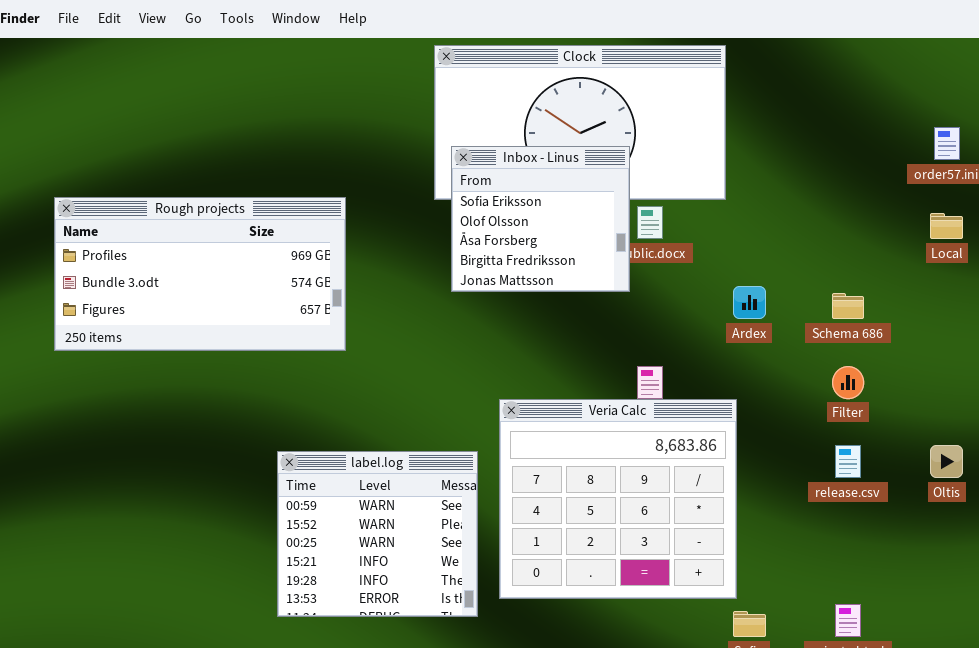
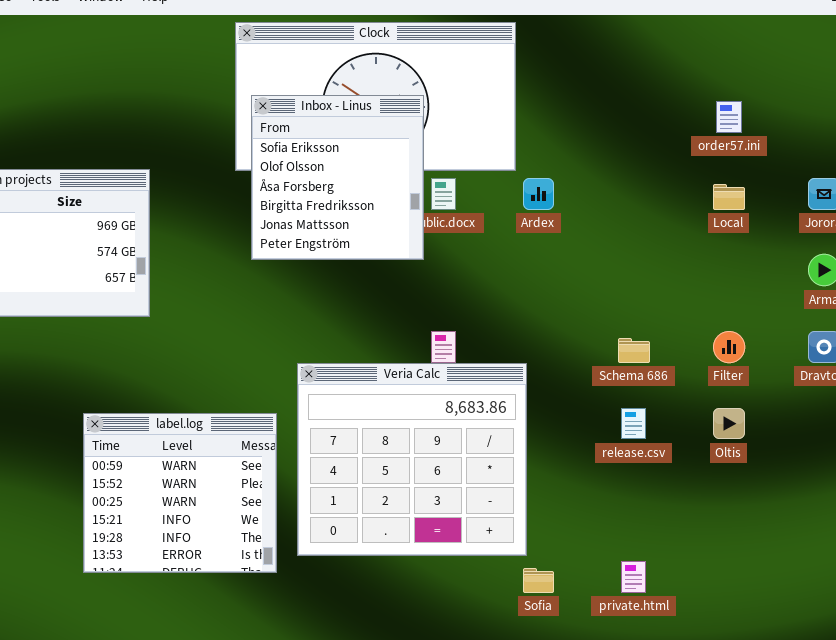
Inbox - Linus: [451,146,630,292] -> [251,95,424,260], resized
Ardex: [733,286,766,319] -> [523,178,554,210], moved
Schema 686: [832,293,864,319] -> [618,338,650,363], moved
Filter: [832,366,864,399] -> [713,331,745,363], moved

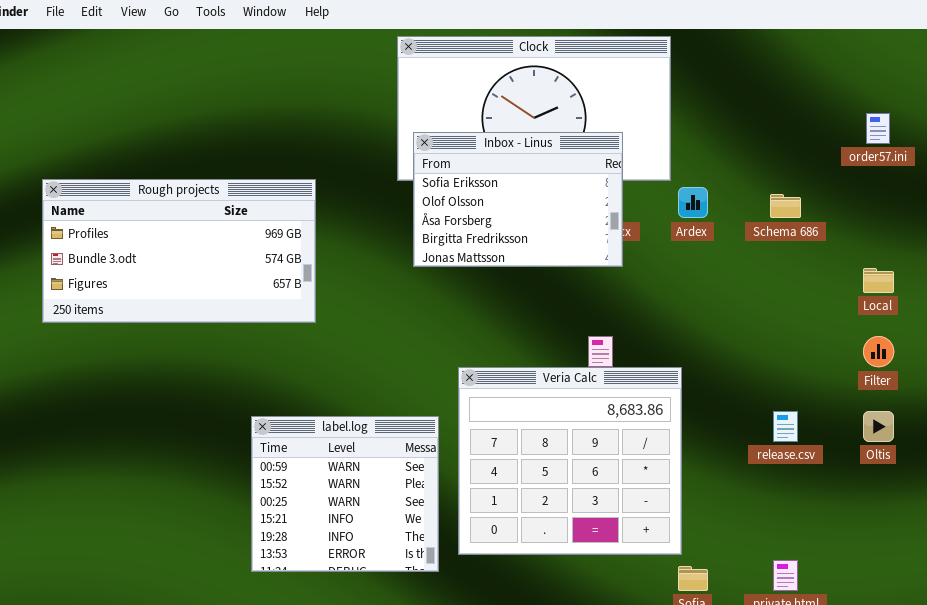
Inbox - Linus: [251,95,424,260] -> [413,132,623,267], resized
Local: [713,184,745,210] -> [863,268,894,293], moved
Schema 686: [618,338,650,363] -> [770,194,801,218], moved

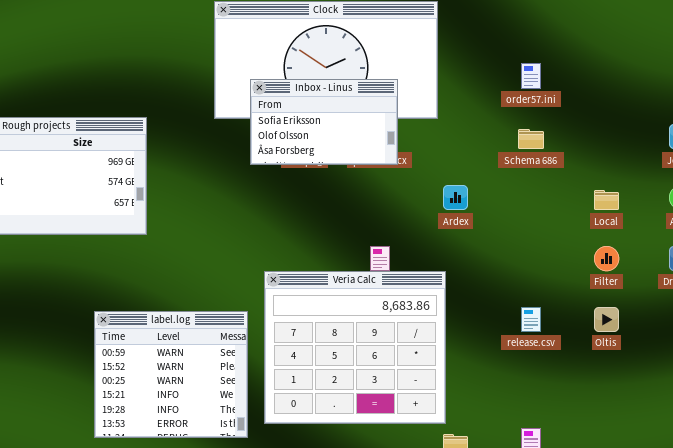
order57.ini: [866,113,890,144] -> [521,63,541,89], moved
Inbox - Linus: [413,132,623,267] -> [250,79,398,165], resized
Ardex: [678,187,708,218] -> [443,185,468,210], moved

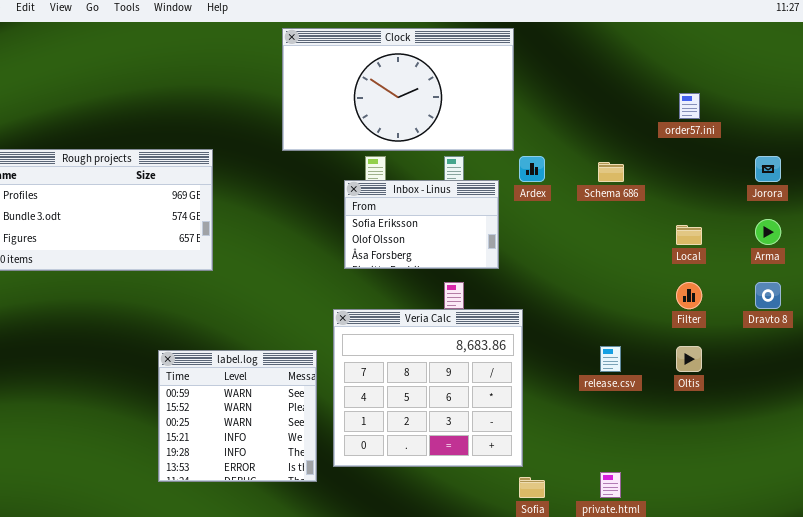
order57.ini: [521,63,541,89] -> [679,93,700,119], moved
Inbox - Linus: [250,79,398,165] -> [344,180,499,269], moved
Ardex: [443,185,468,210] -> [519,156,545,182], moved

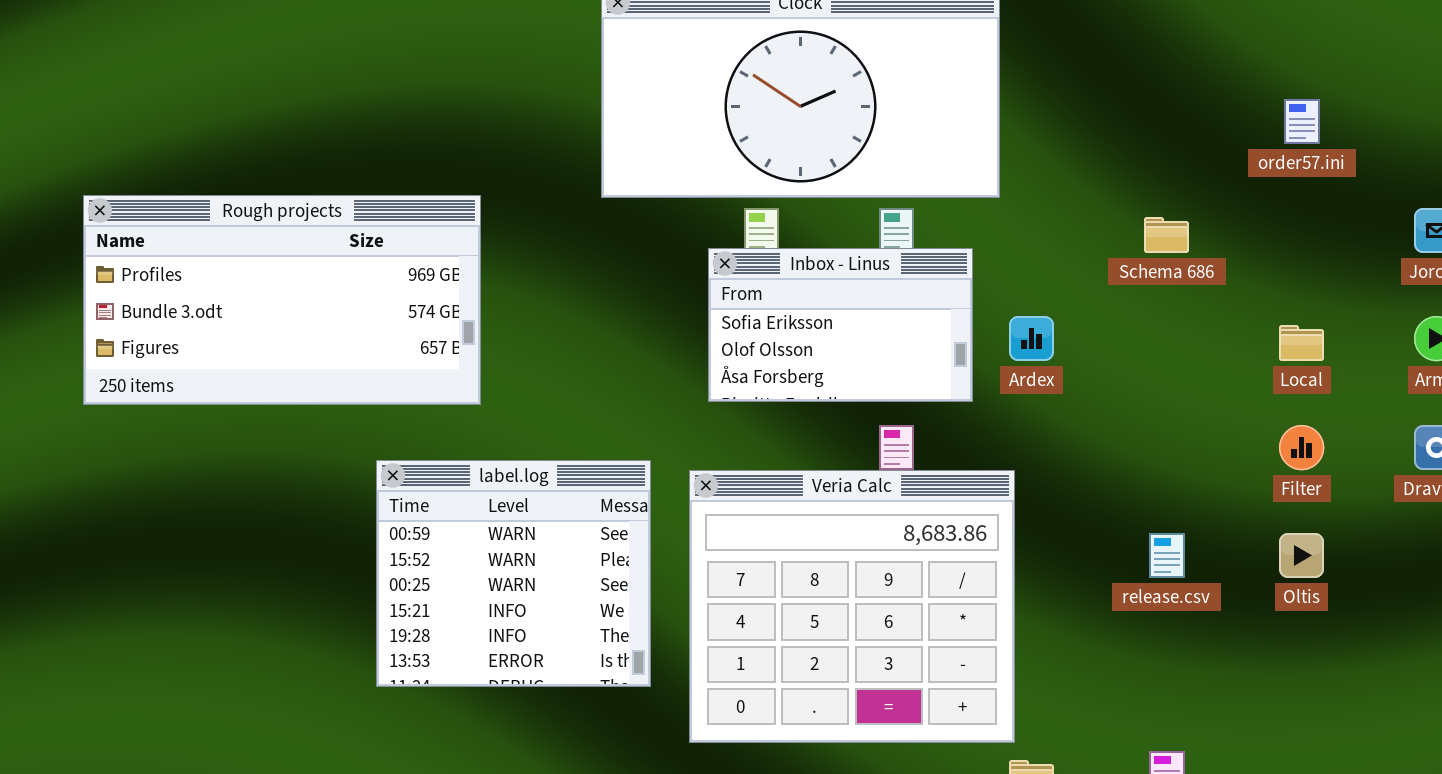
Ardex: [519,156,545,182] -> [1009,316,1054,361], moved
label.log: [158,350,317,482] -> [376,460,651,687], moved

